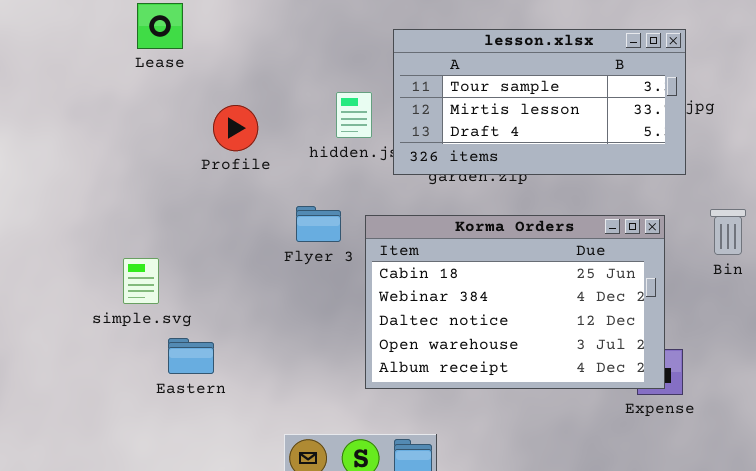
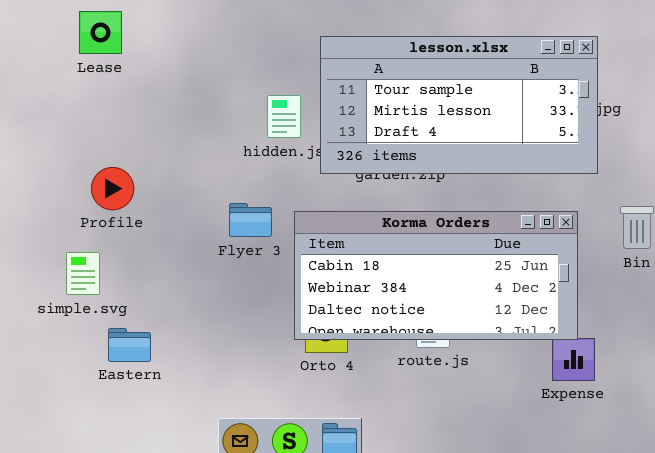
Profile: [213,105,258,151] -> [91,167,134,210], moved
Korma Orders: [365,215,665,389] -> [294,211,578,340], resized

